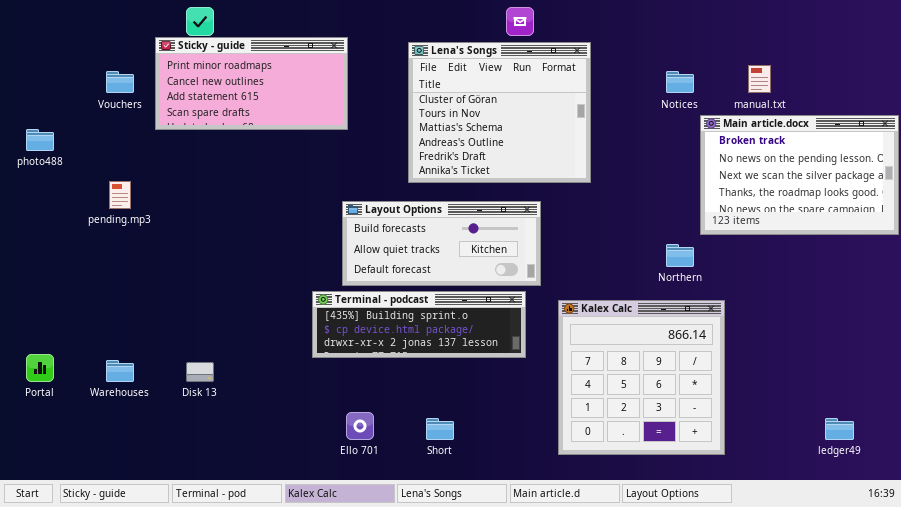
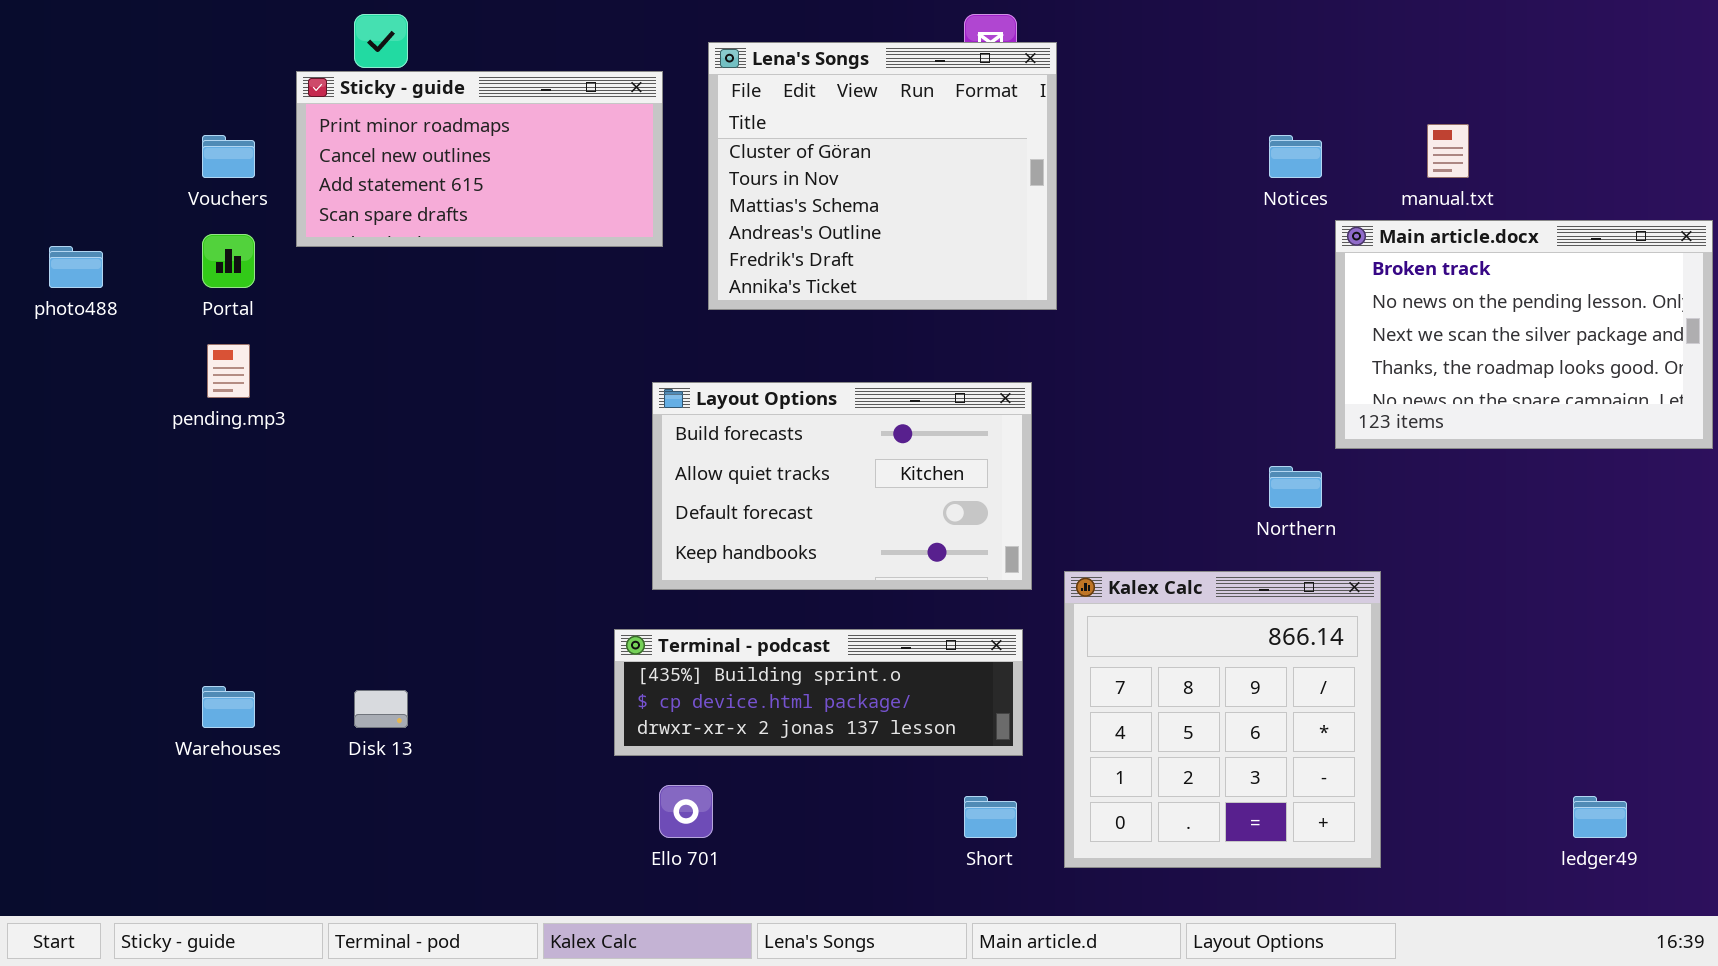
Lena's Songs: [408,42,591,183] -> [708,42,1057,310], moved
Layout Options: [342,201,541,286] -> [652,382,1032,590], resized
Terminal - podcast: [312,291,526,358] -> [614,629,1023,756], moved
Portal: [26,354,54,382] -> [202,234,255,288], moved
Short: [426,418,454,440] -> [964,796,1017,838], moved

